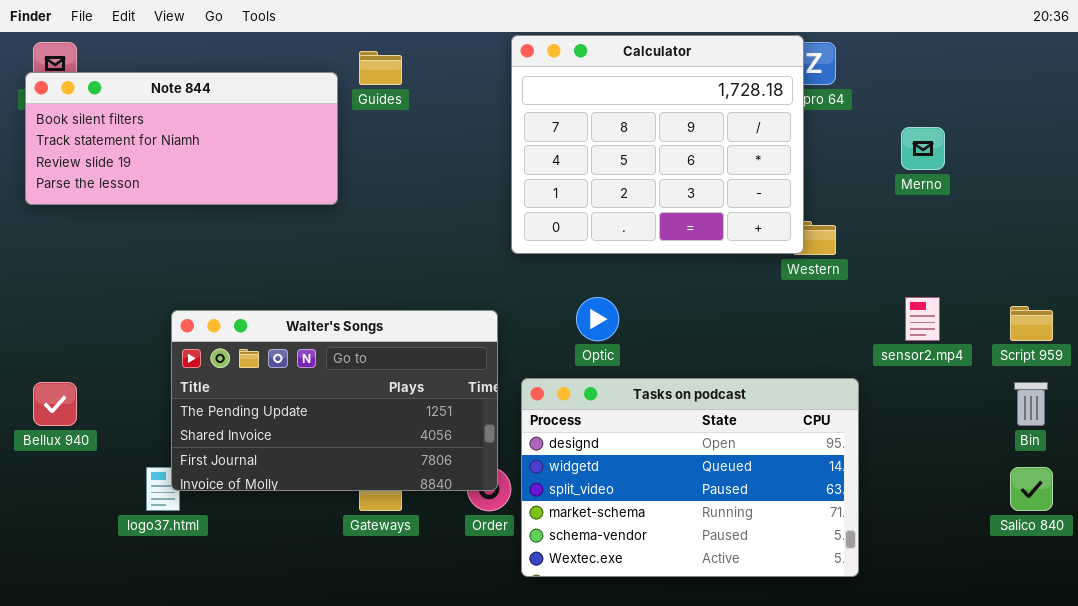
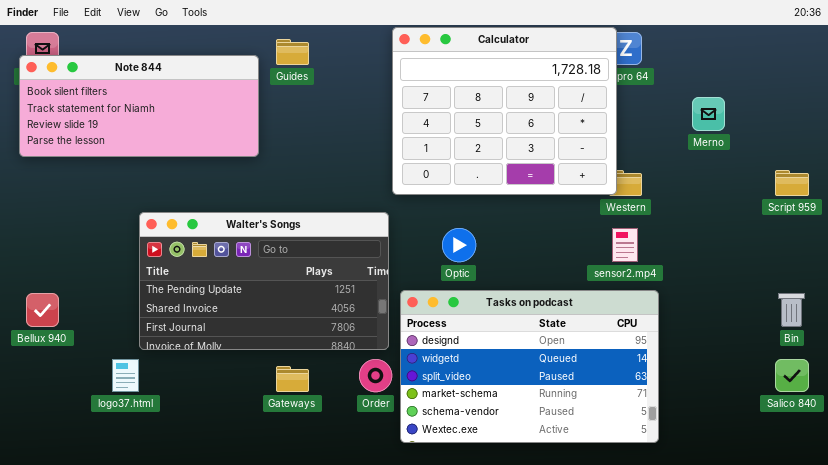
sensor2.mp4: [905,297,940,341] -> [612,228,638,262], moved
Script 959: [1010,306,1053,341] -> [775,170,809,196], moved
Walter's Songs: [171,310,498,491] -> [139,212,389,350], moved

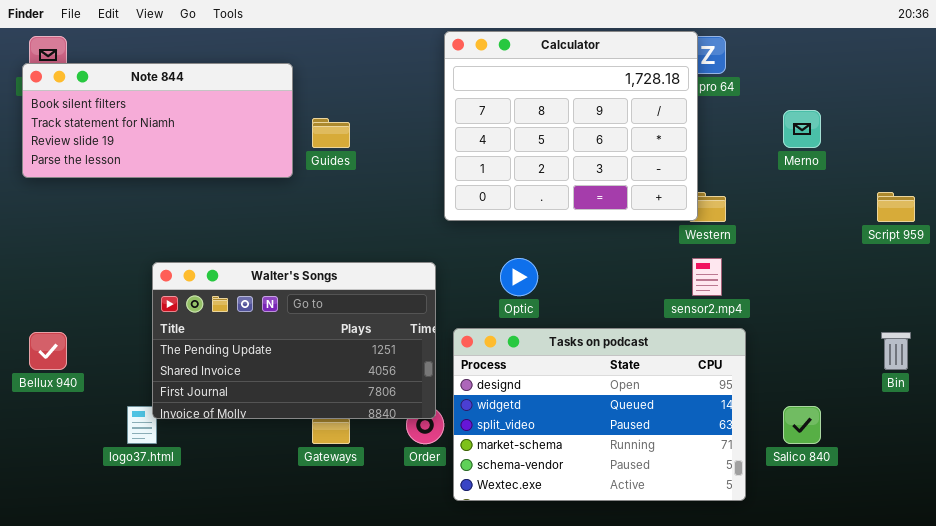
Guides: [276,39,309,65] -> [312,118,350,148], moved
Walter's Songs: [139,212,389,350] -> [152,262,436,419], moved
Salico 840: [775,359,809,392] -> [783,406,821,444], moved

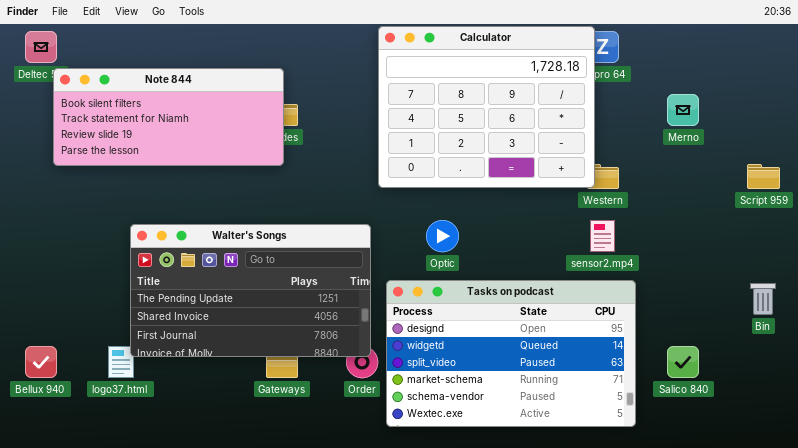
Note 844: [22,63,293,178] -> [53,68,284,166], moved
Bellux 940: [29,332,67,370] -> [25,346,57,378], moved

